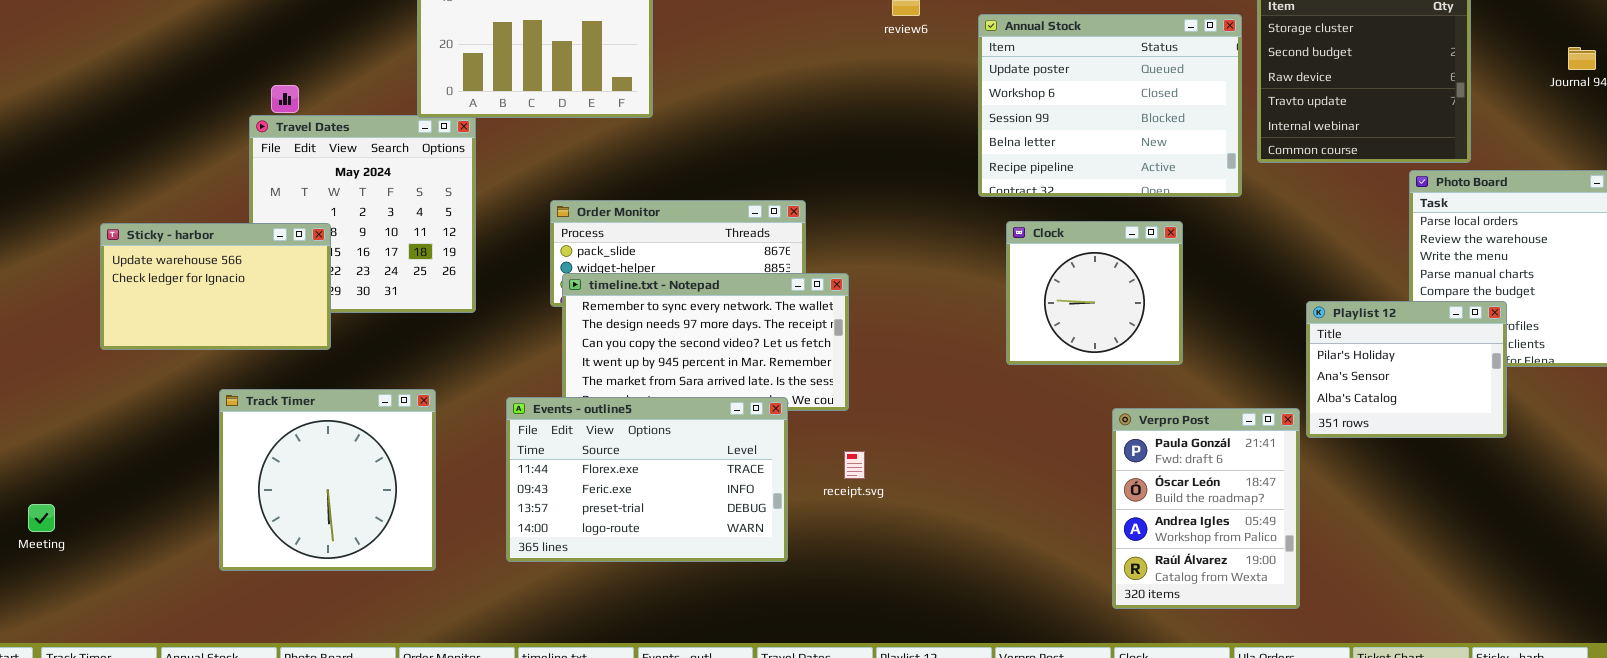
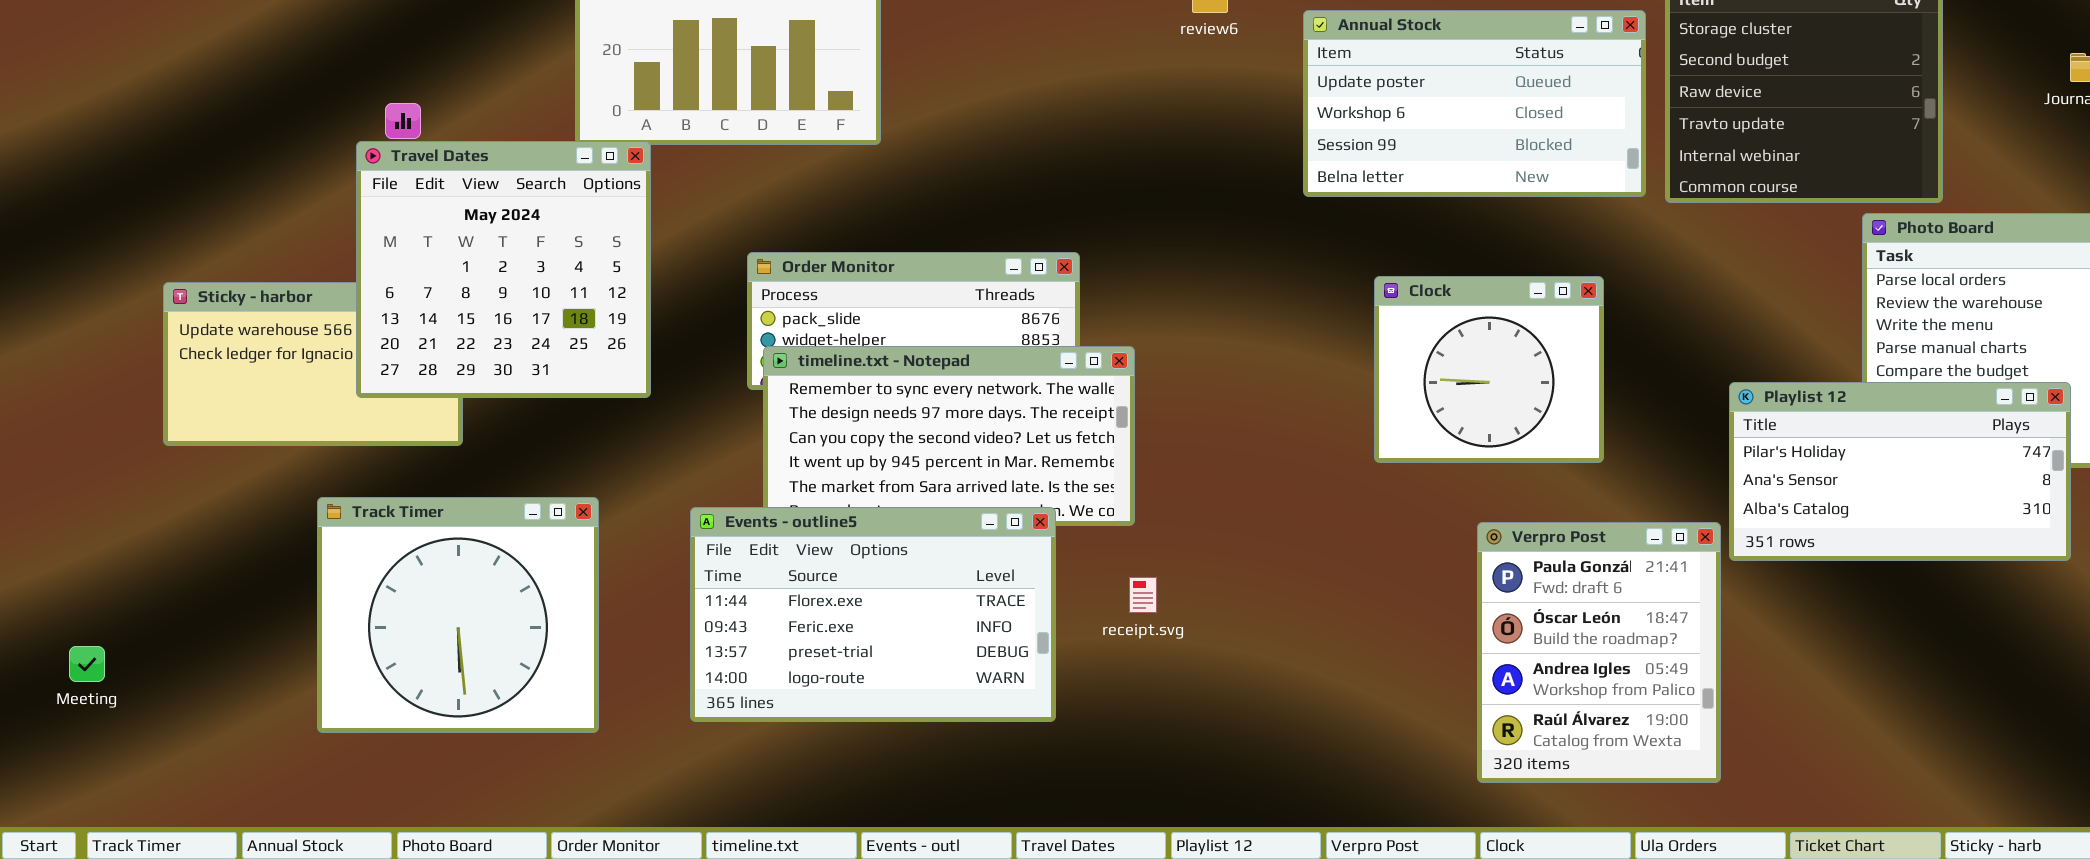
Annual Stock: [978,14,1242,197] -> [1303,10,1646,197], resized
Travel Dates: [249,115,476,313] -> [356,141,651,398], raised
Clock: [1006,221,1183,365] -> [1374,276,1604,463], moved
Playlist 12: [1306,301,1507,438] -> [1729,382,2071,561], resized

